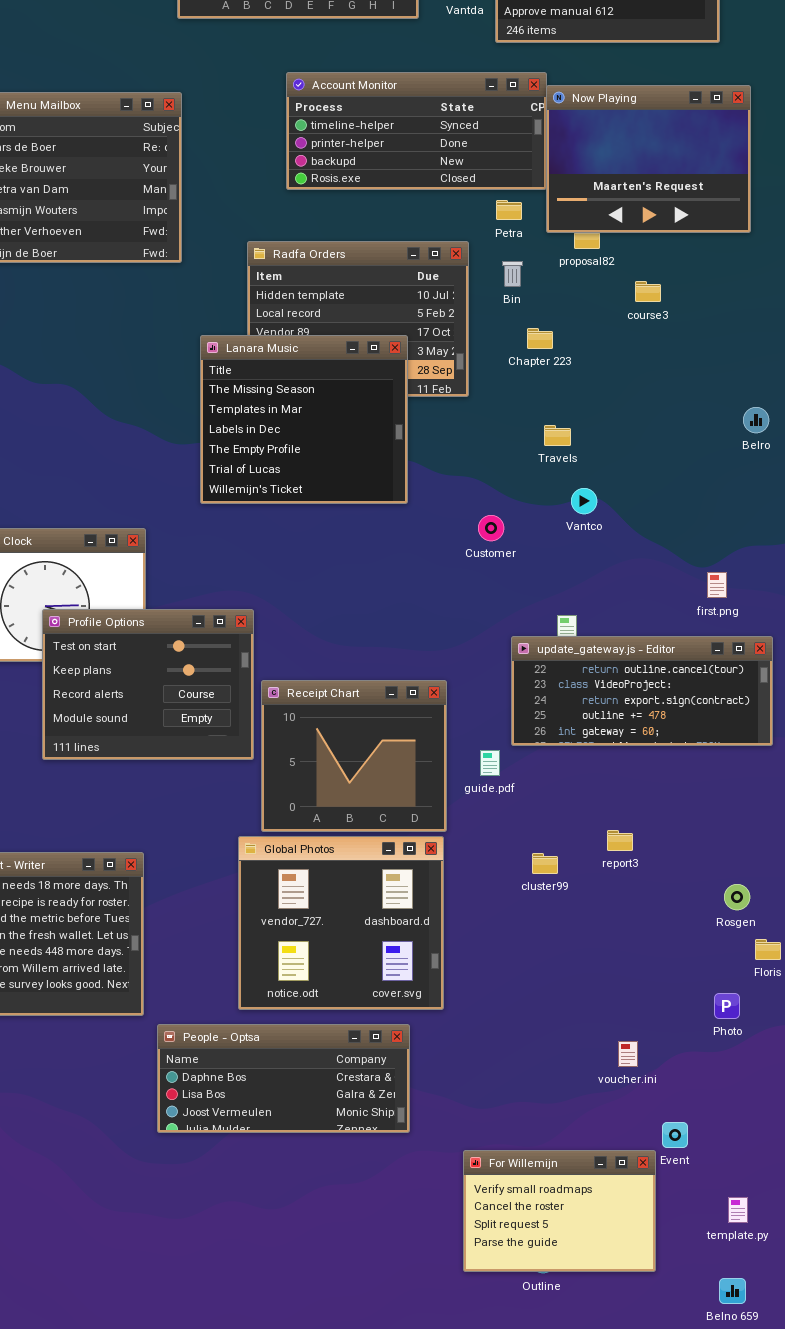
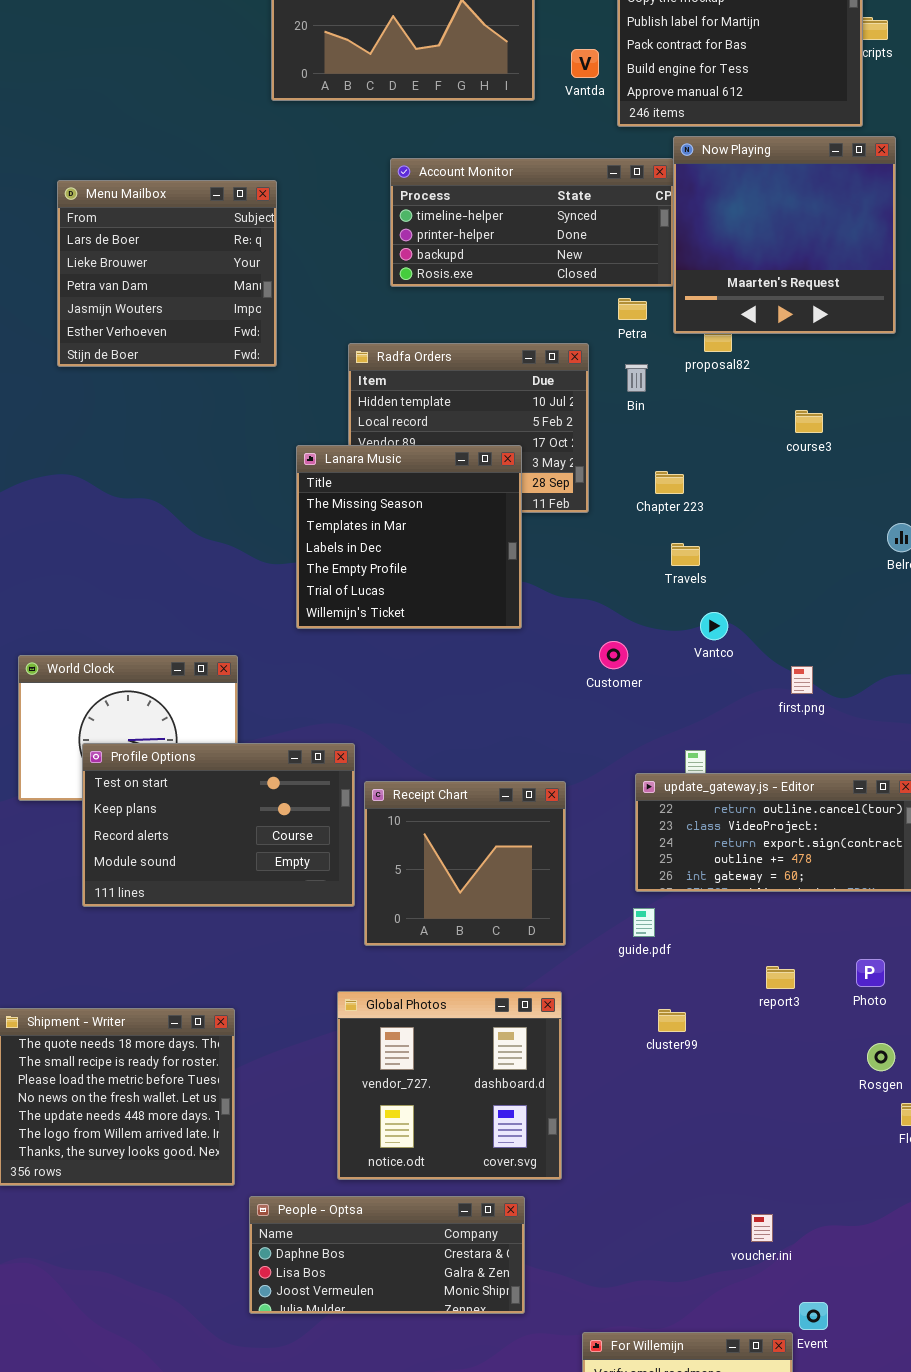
Now Playing: [546,85,751,233] -> [673,136,896,334], resized
course3: [635,281,661,302] -> [795,410,823,433], moved
Chapter 223: [527,328,553,349] -> [655,471,684,494], moved
first.png: [707,572,727,598] -> [791,666,813,694], moved
Profile Options: [42,609,254,760] -> [82,743,355,907], resized
Receipt Chart: [261,680,447,832] -> [364,781,566,946], moved
guide.pdf: [480,750,500,776] -> [633,908,655,937], moved
report3: [607,830,633,851] -> [766,966,795,989], moved
Photo: [714,993,740,1019] -> [856,959,885,987], moved

